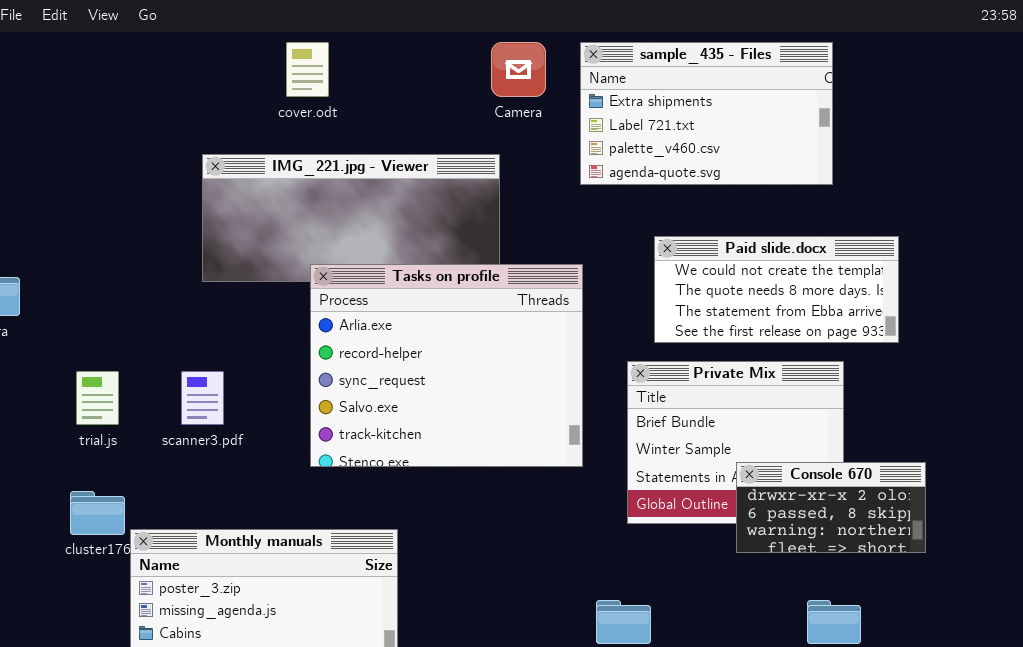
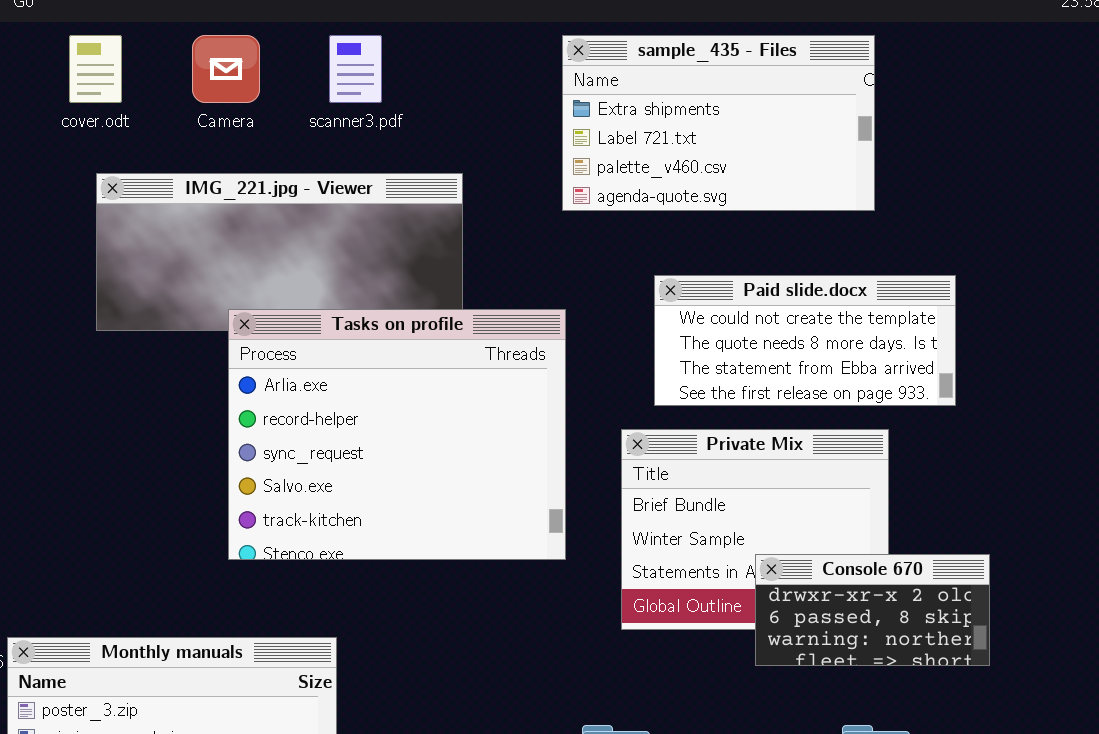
cover.odt: [286,42,329,97] -> [69,35,122,103], moved
Camera: [491,42,546,97] -> [192,35,260,103], moved
scanner3.pdf: [181,371,224,425] -> [329,35,382,103], moved

